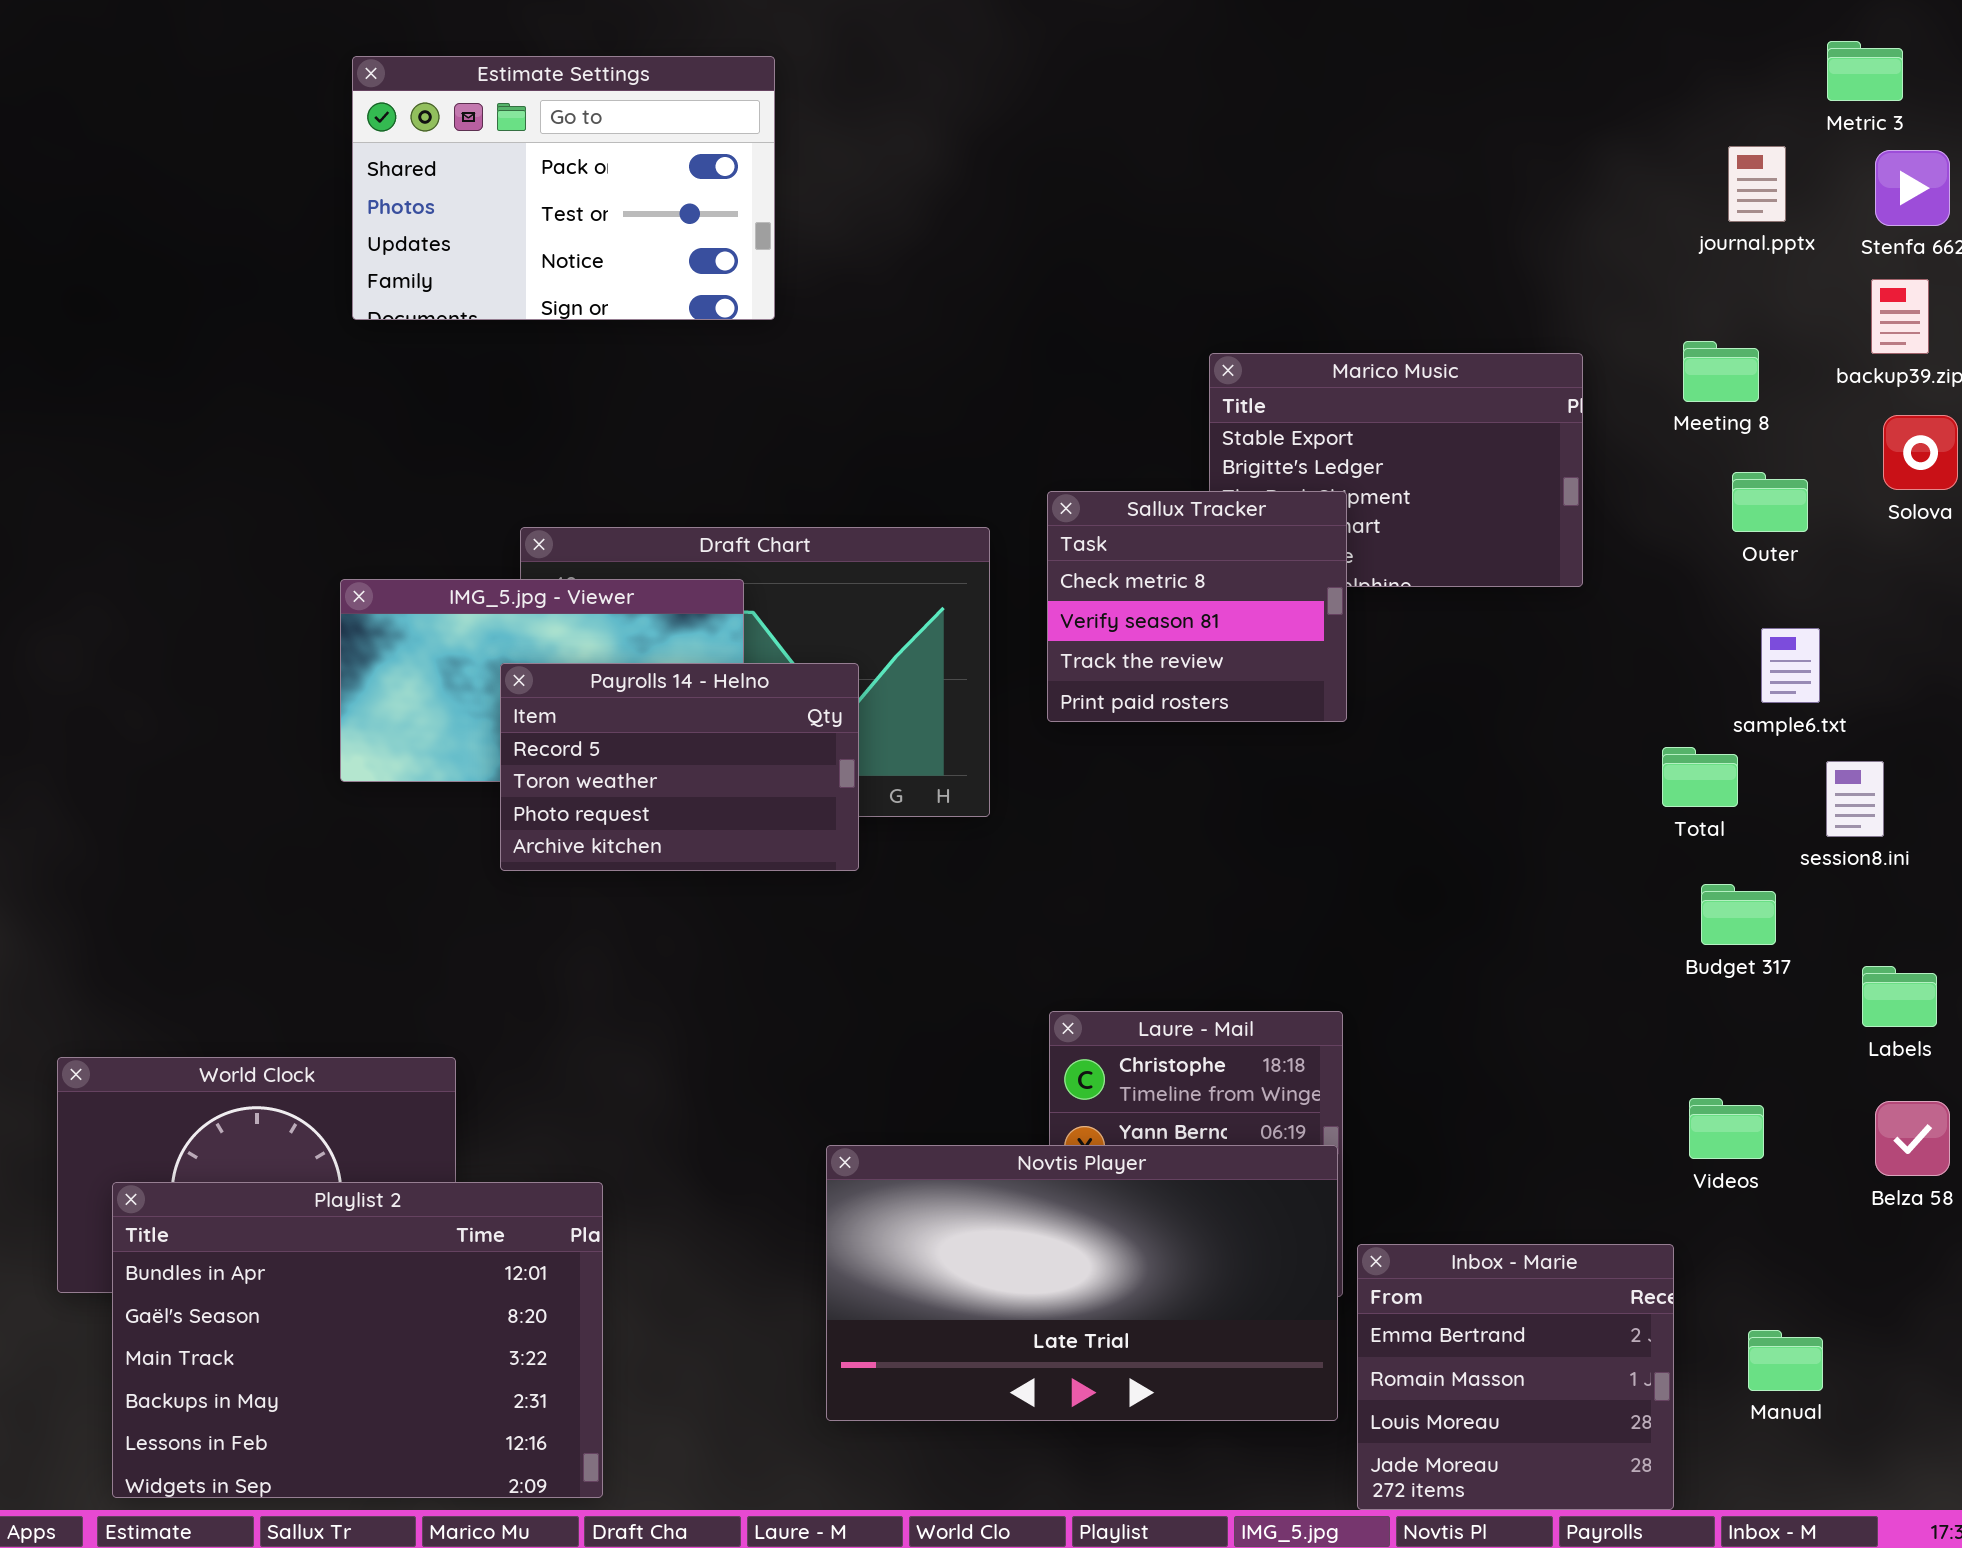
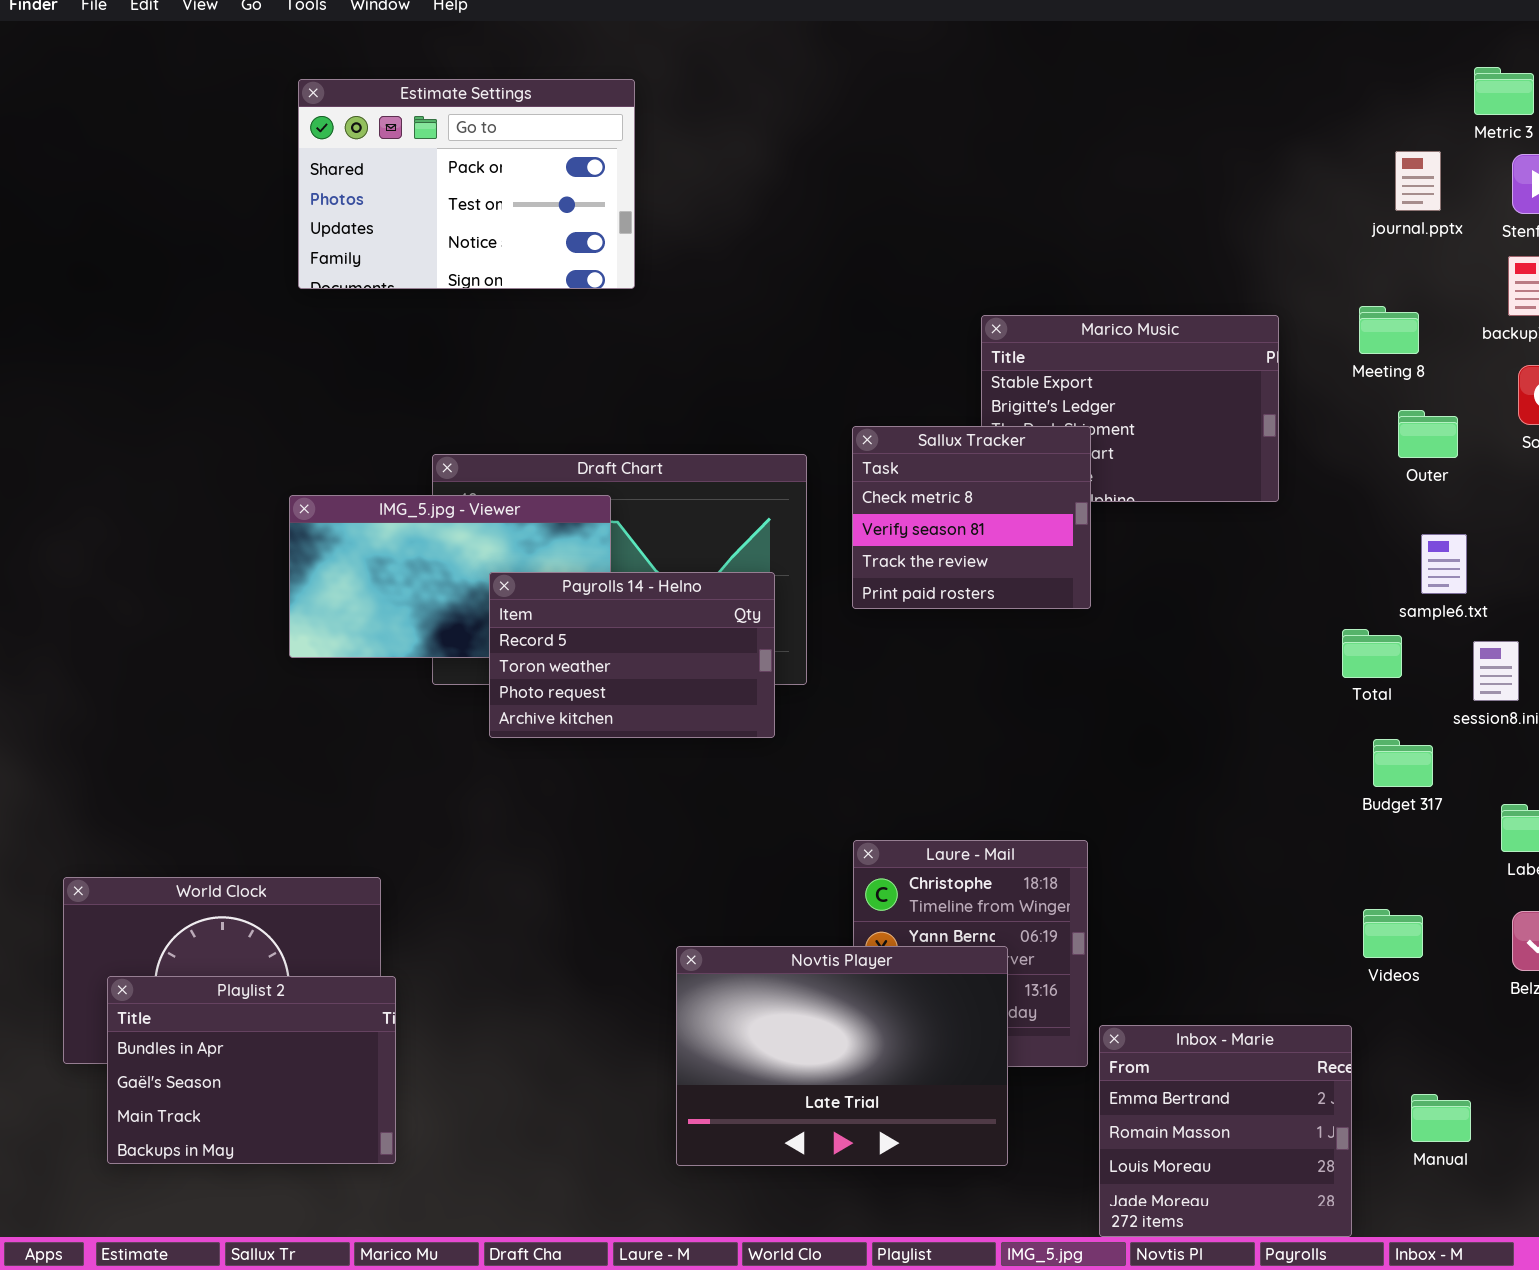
Payrolls 14 - Helno: [500,663,859,871] -> [489,572,775,738], moved
Novtis Player: [826,1145,1338,1421] -> [676,946,1008,1166], resized
Playlist 2: [112,1182,603,1498] -> [107,976,396,1164], resized

